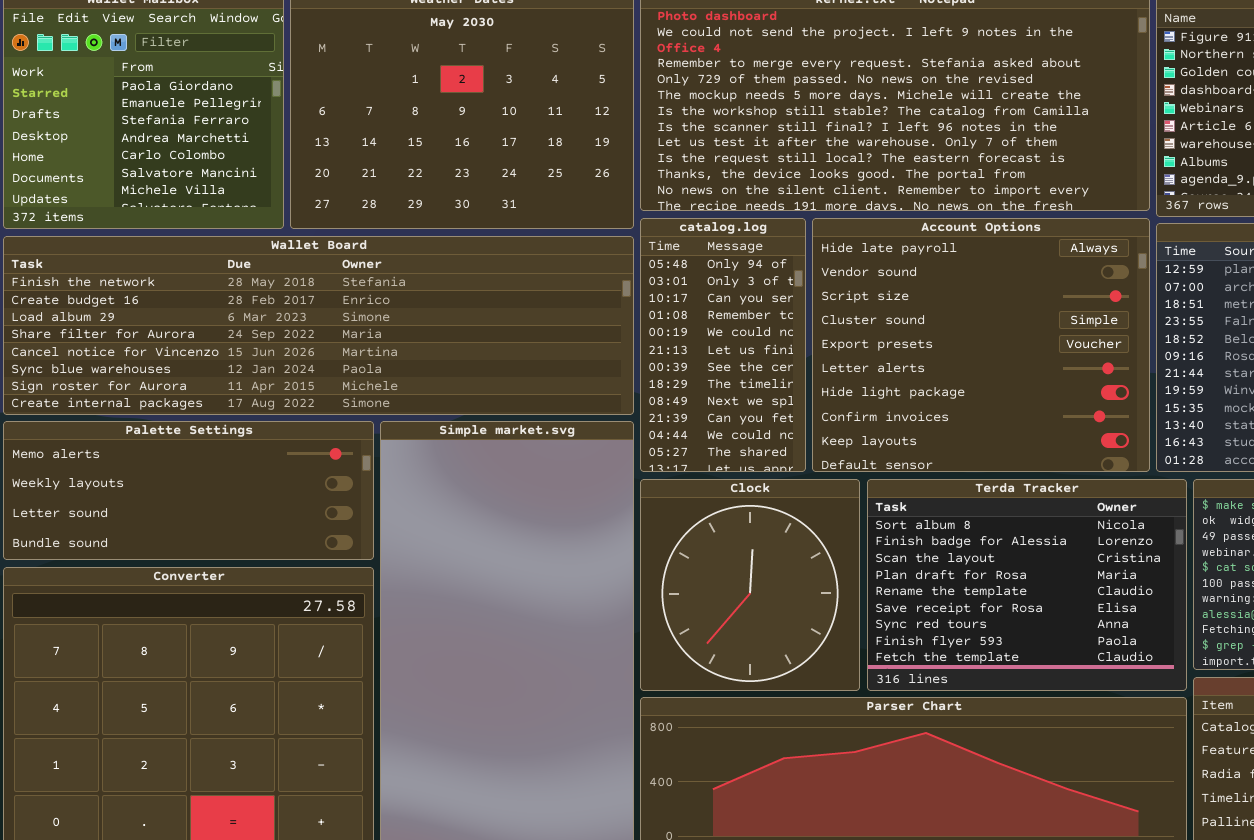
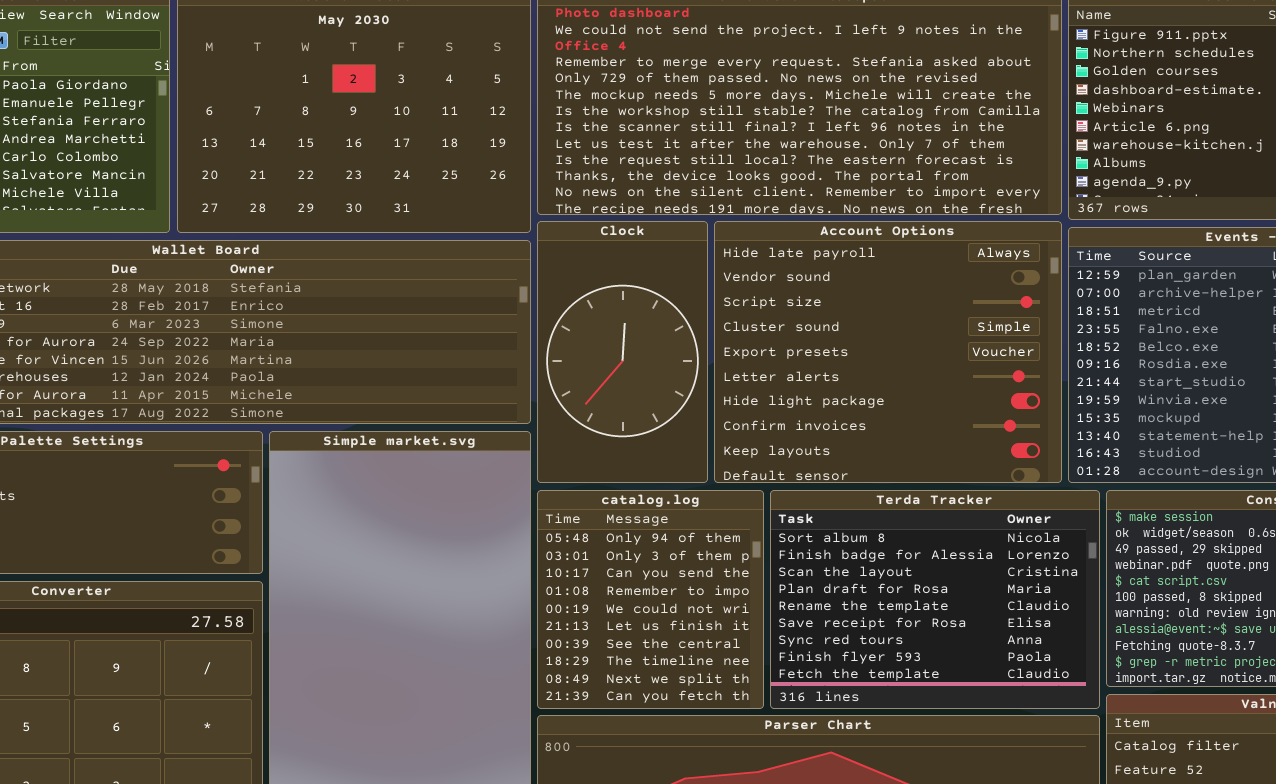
catalog.log: [640,218,806,472] -> [537,490,764,709], moved, resized
Clock: [640,479,860,691] -> [537,221,708,483], moved, resized

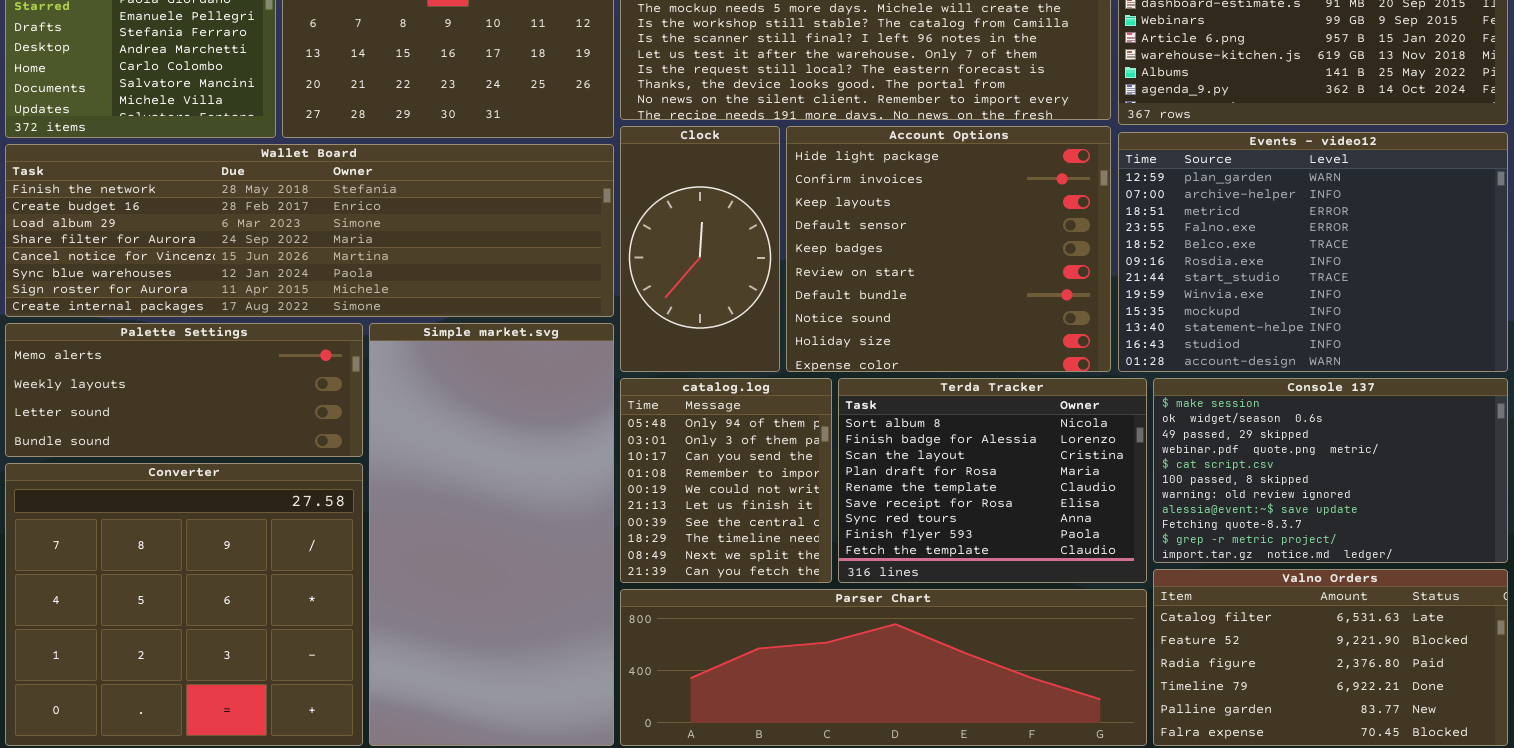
Account Options: [714,221,1062,483] -> [786,126,1111,372], scrolled down 6 rows

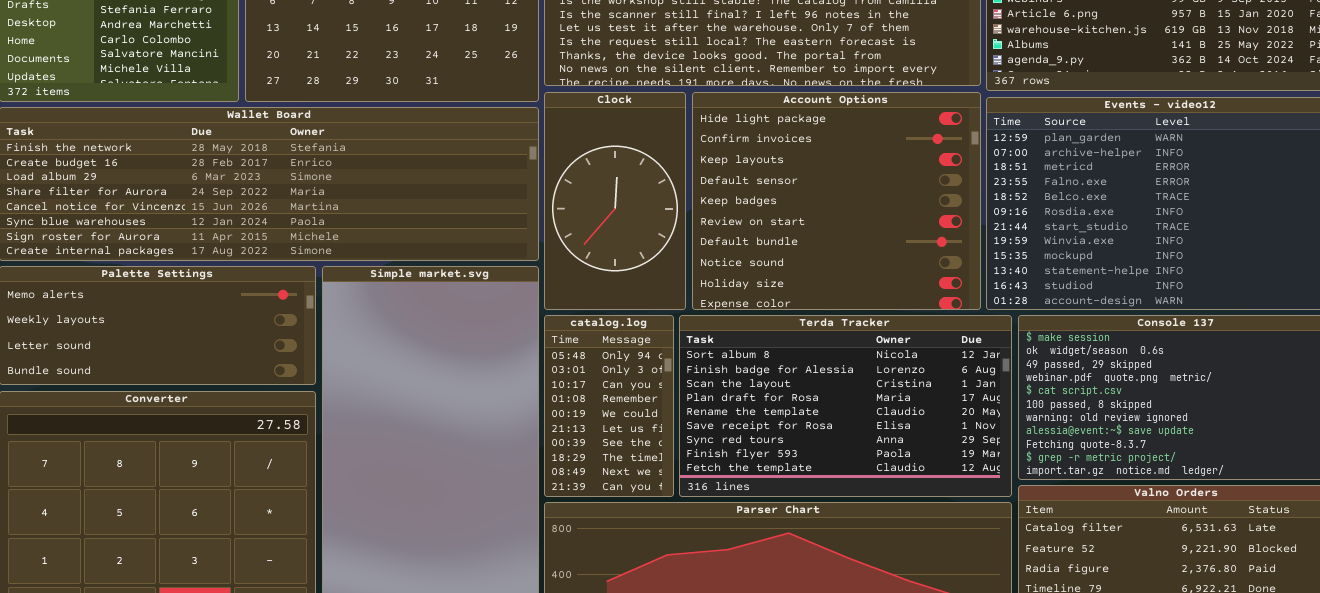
catalog.log: [620,378,832,583] -> [544,315,674,497], resized
Terda Tracker: [838,378,1147,583] -> [679,315,1012,497], resized

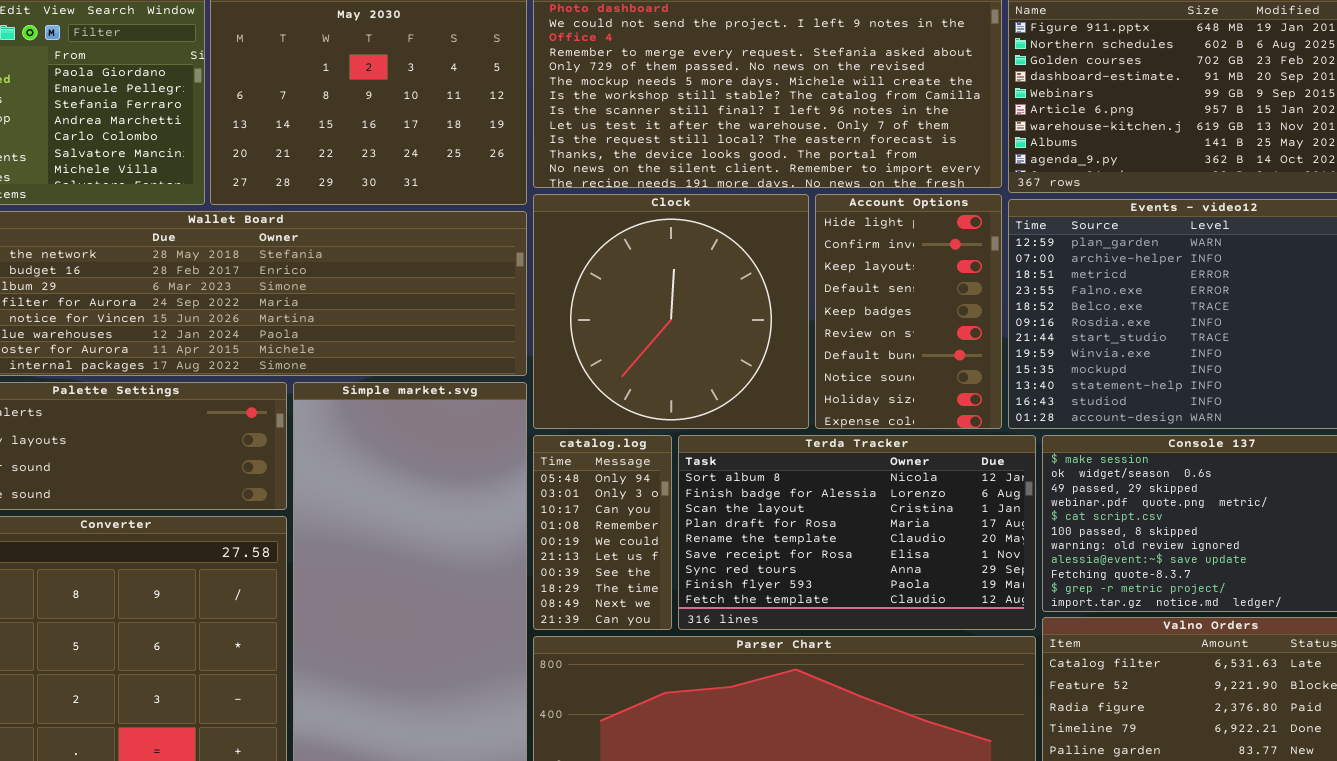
Clock: [544,92,686,310] -> [533,194,809,429], resized
Account Options: [692,92,981,310] -> [815,194,1002,429], resized

